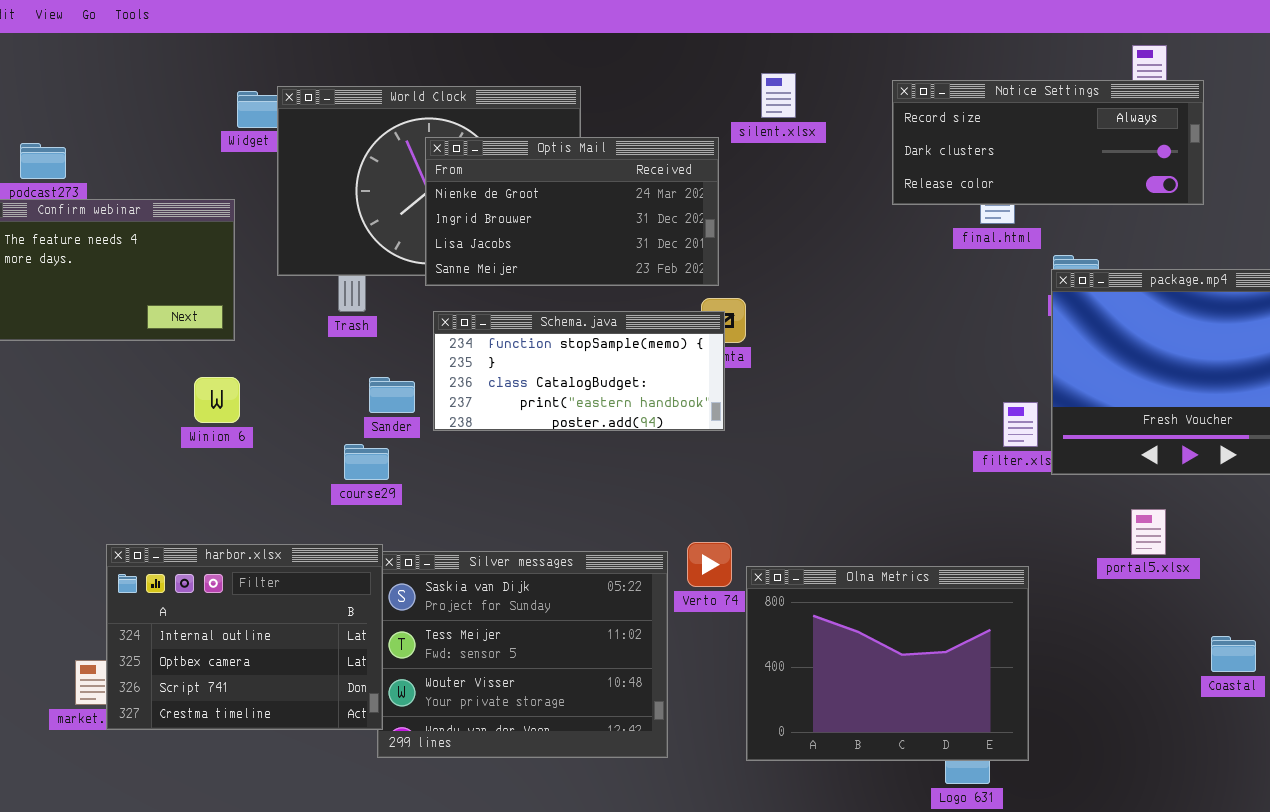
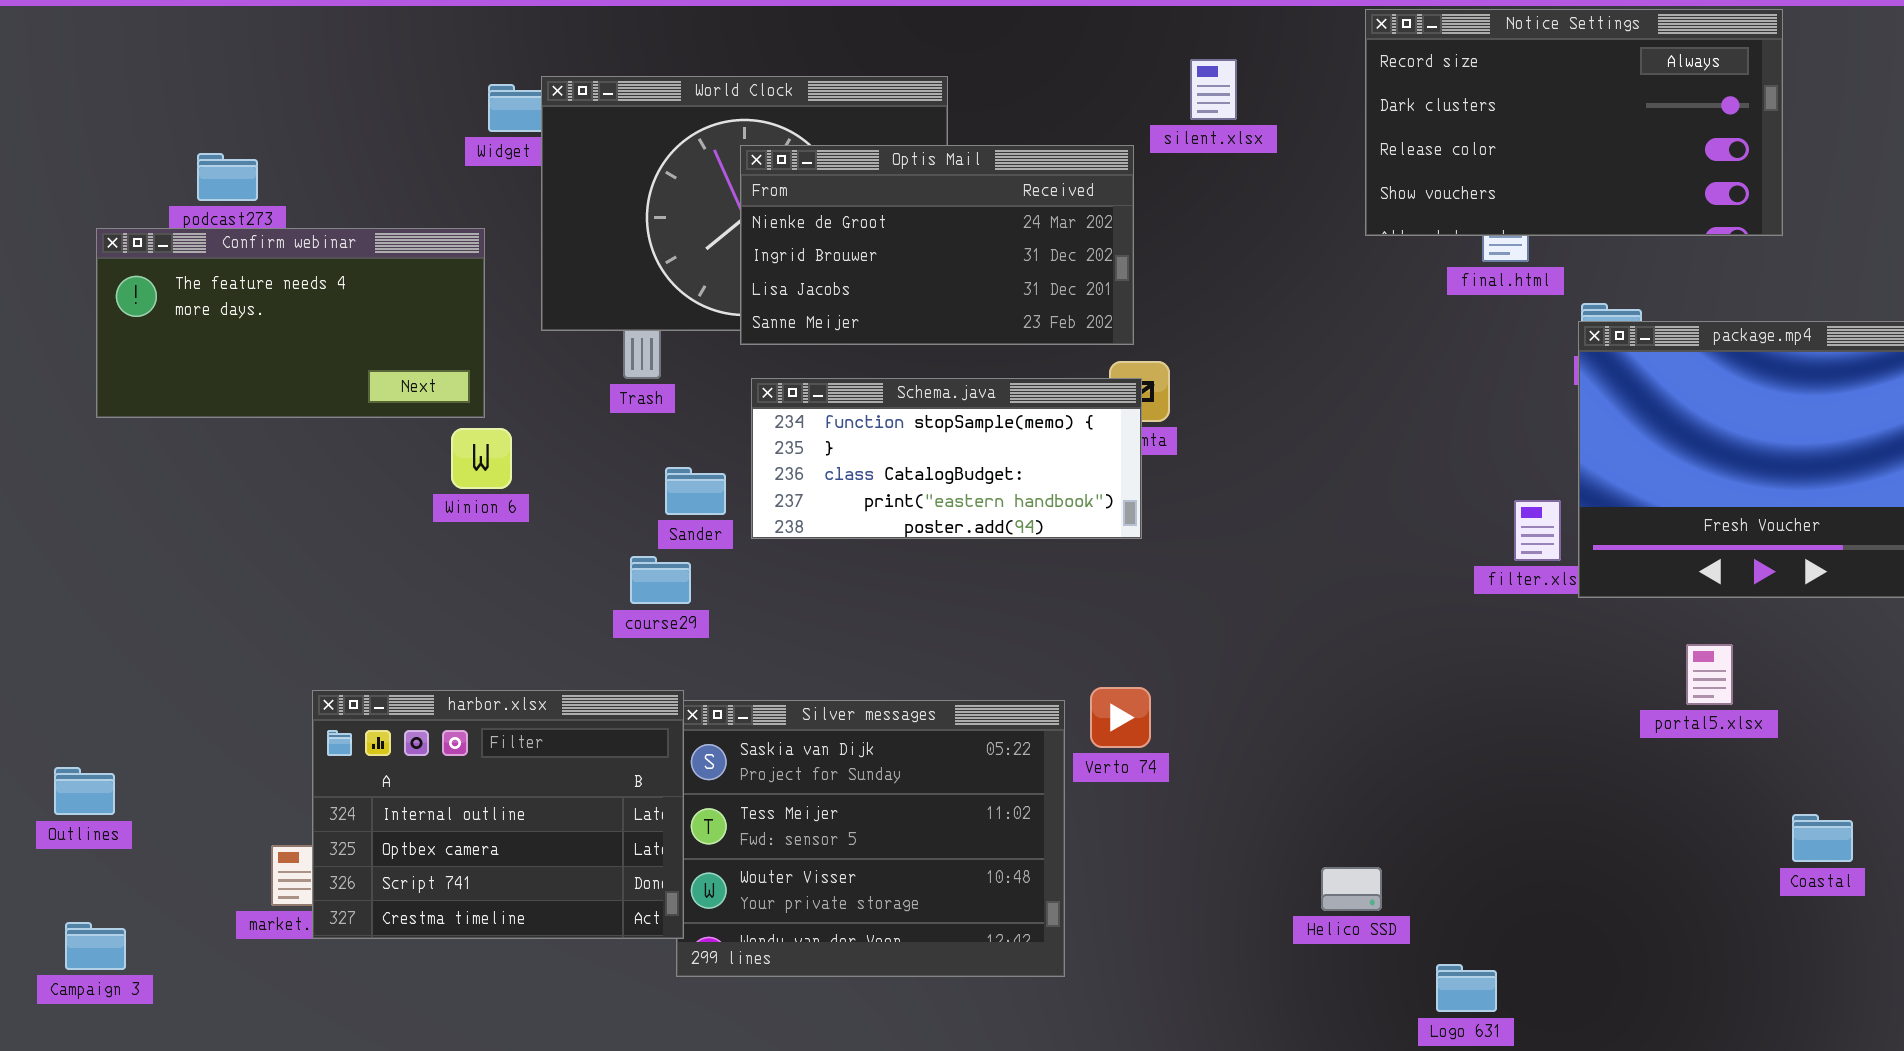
Notice Settings: [892,80,1204,205] -> [1365,9,1783,236], resized
Winion 6: [194,377,240,423] -> [451,428,512,489], moved
Olna Metrics: [746,566,1029,761] -> none, closed

